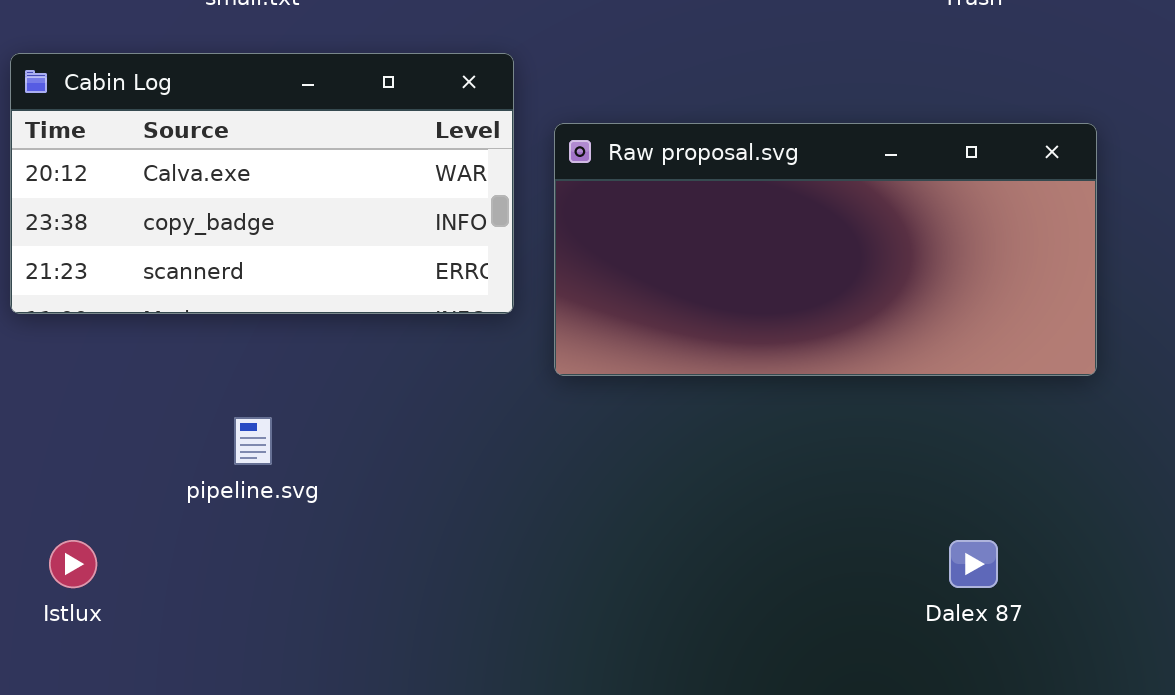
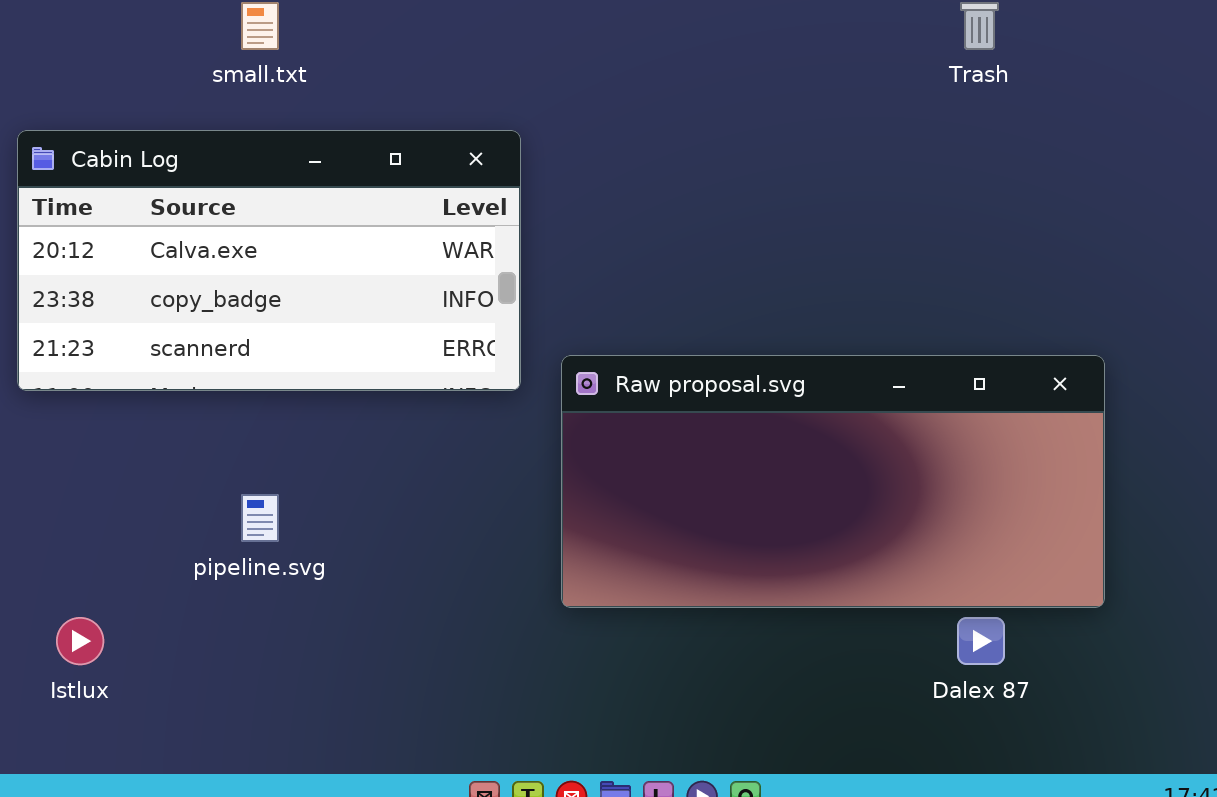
Raw proposal.svg: [554,123,1097,376] -> [561,355,1105,608], moved

